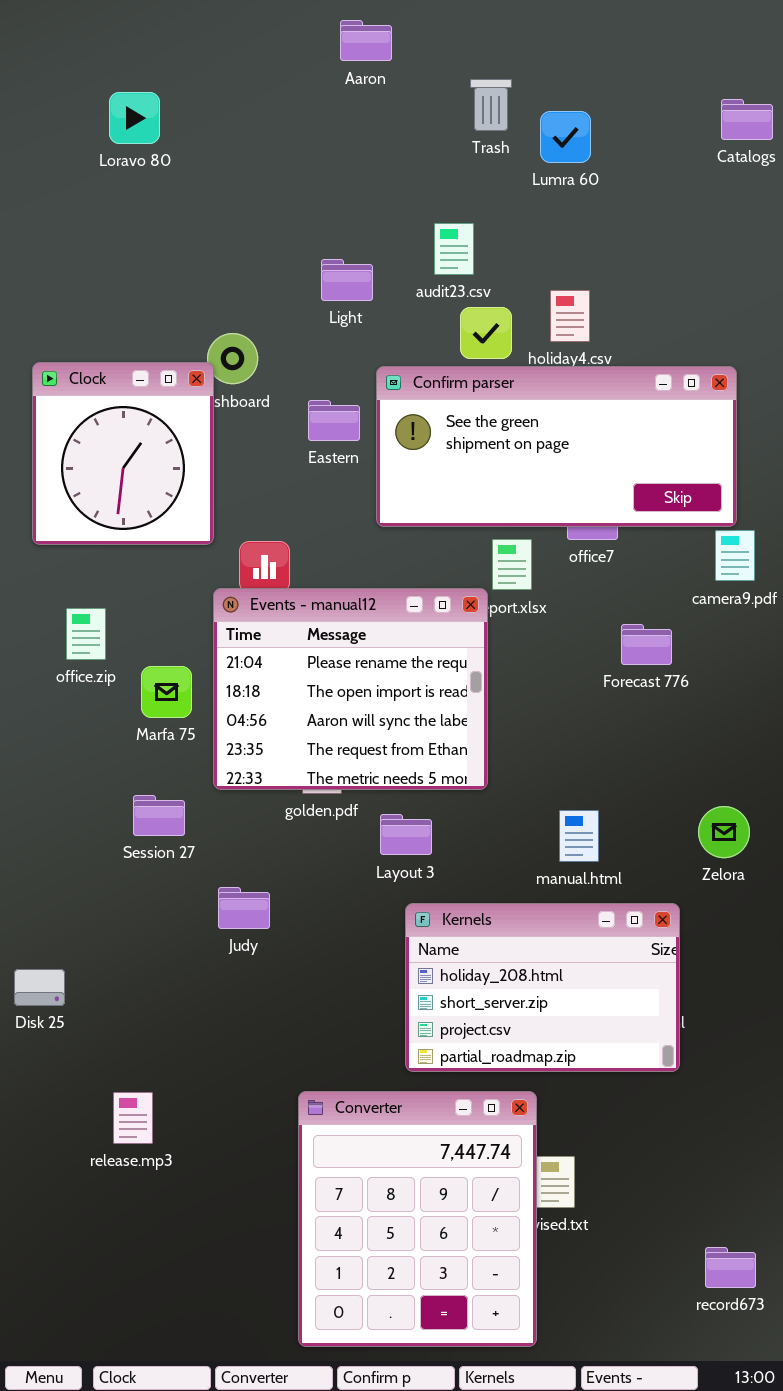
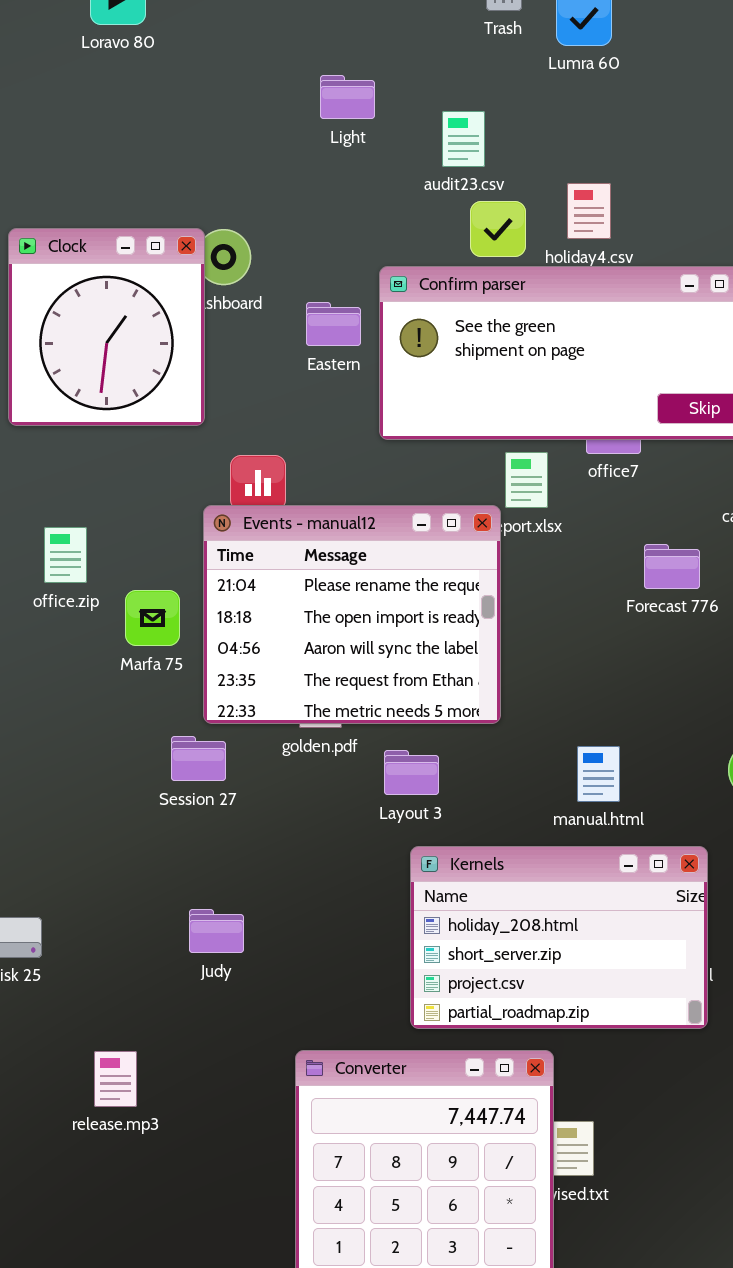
Light: [321,259,373,301] -> [320,75,375,119], moved
Clock: [32,362,214,545] -> [8,228,205,426], moved
Session 27: [133,795,185,836] -> [171,736,226,781], moved
Judy: [218,887,270,929] -> [189,909,244,953], moved

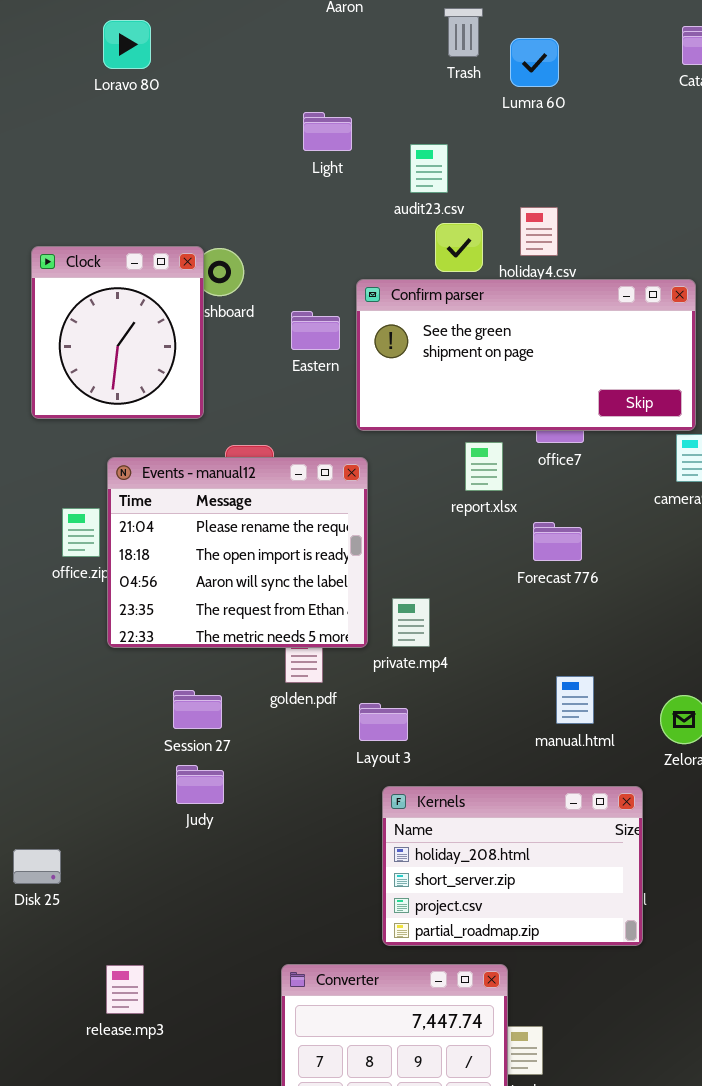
Events - manual12: [203,505,501,724] -> [107,457,368,648], moved
Forecast 776: [644,544,700,589] -> [533,522,582,561], moved
manual.html: [577,746,620,802] -> [556,676,594,724], moved
Judy: [189,909,244,953] -> [176,765,224,804], moved

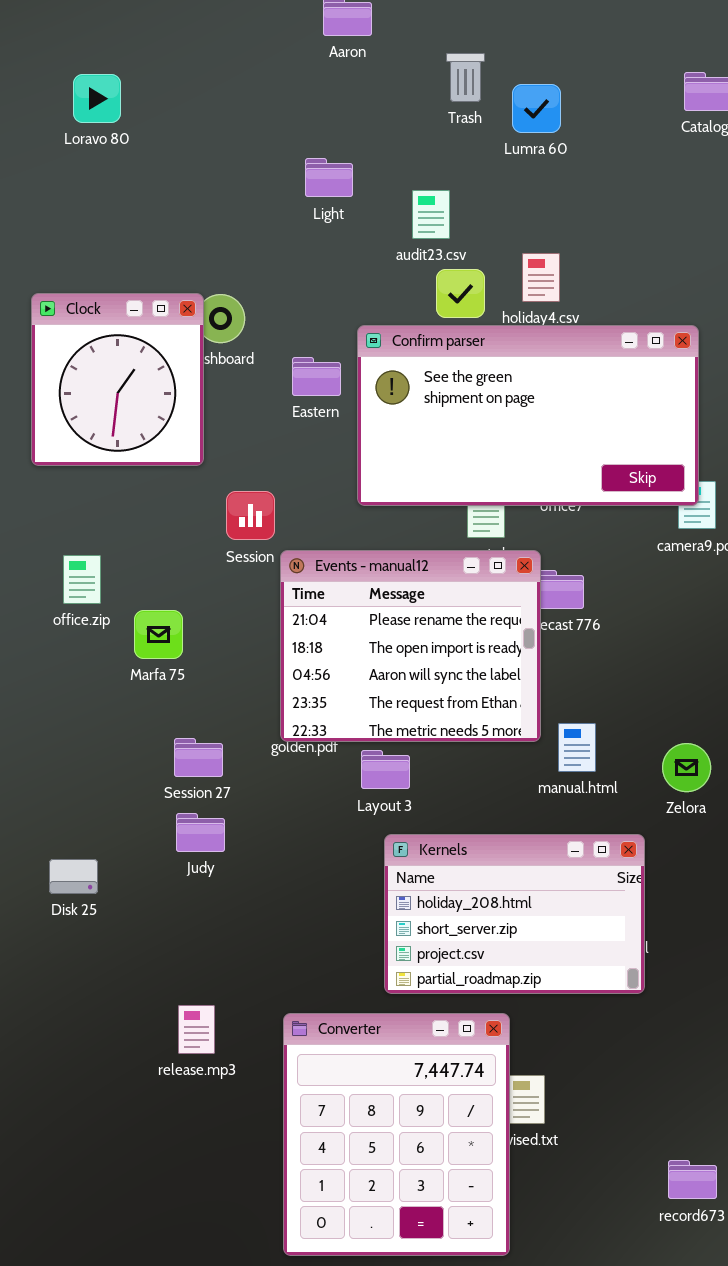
Loravo 80: [103,20,151,69] -> [73,74,121,123], moved
Confirm parser: [356,279,696,431] -> [357,325,699,506], resized
Events - manual12: [107,457,368,648] -> [280,550,541,742], moved
Disk 25: [13,849,61,884] -> [49,859,98,894], moved
release.mp3: [106,965,144,1014] -> [178,1005,215,1054], moved

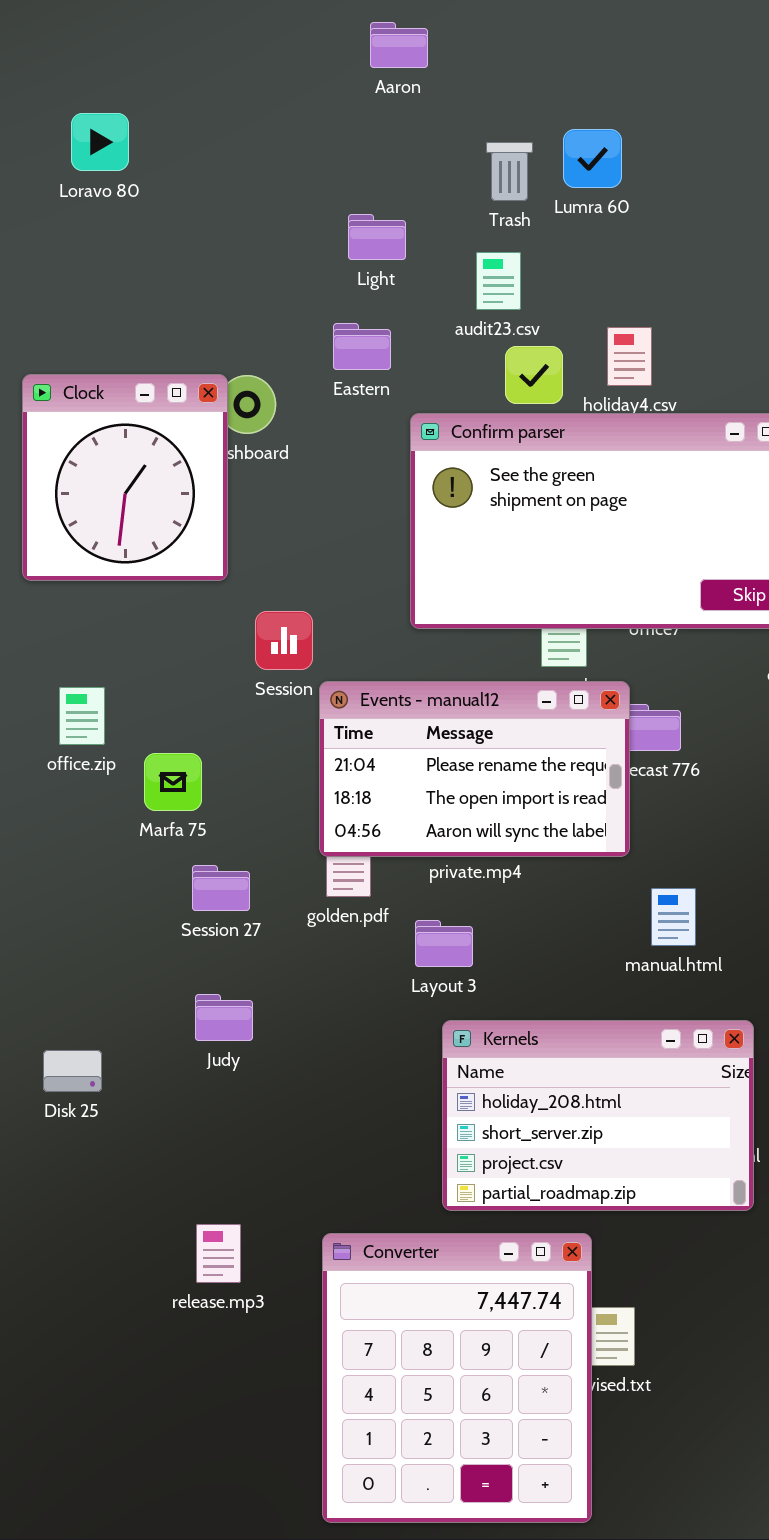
Trash: [446,53,485,102] -> [486,142,533,201], moved
Lumra 60: [512,84,561,133] -> [563,129,622,188], moved
Eastern: [292,357,341,396] -> [333,323,391,370], moved
Events - manual12: [280,550,541,742] -> [319,681,630,857], resized
Session 27: [174,738,223,777] -> [192,865,250,911], moved

